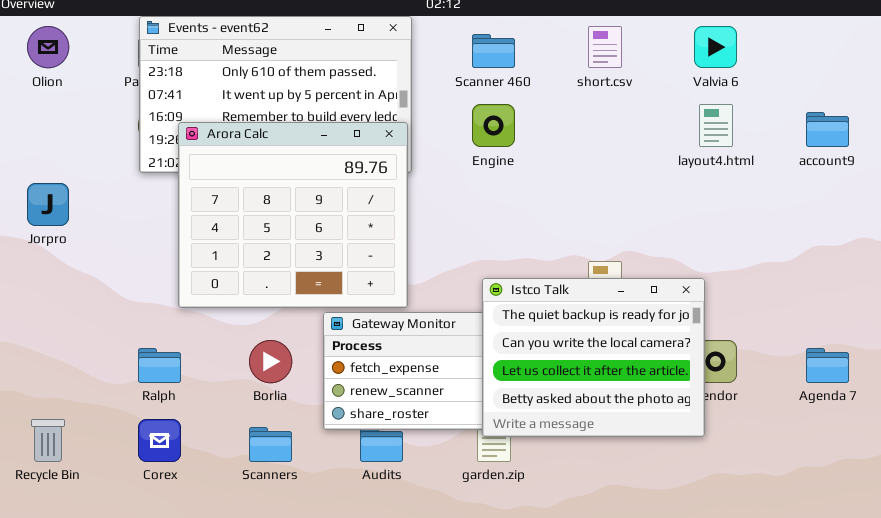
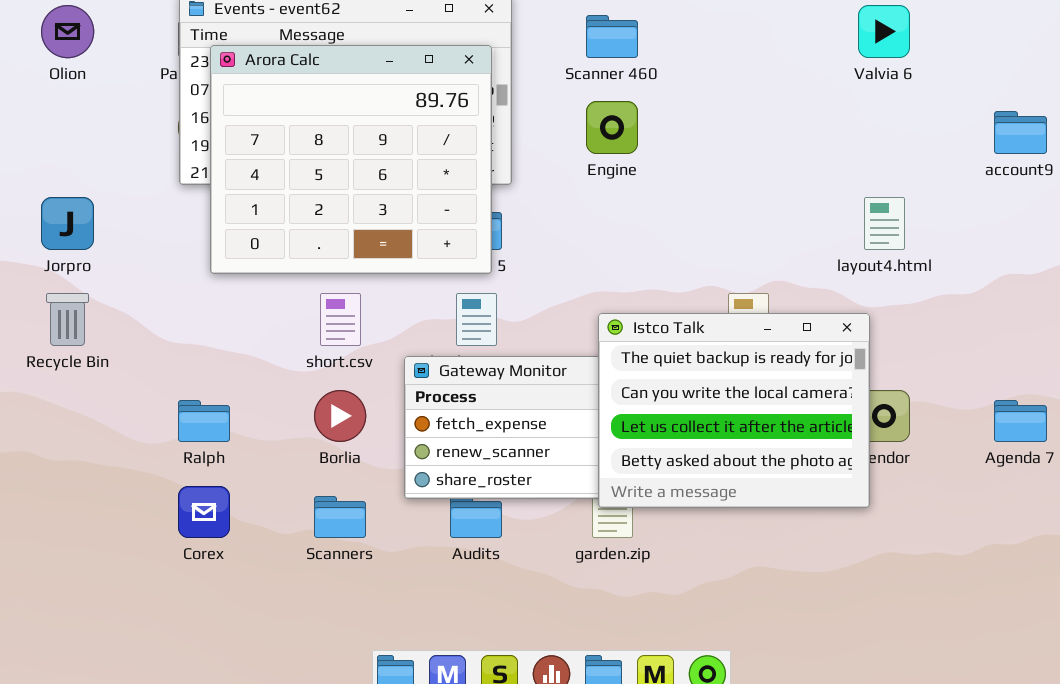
short.csv: [588,26,622,68] -> [320,293,361,346], moved
layout4.html: [699,104,733,147] -> [864,197,905,250], moved
Arora Calc: [178,122,408,308] -> [210,45,492,274], moved
Recycle Bin: [31,419,65,462] -> [46,293,89,346], moved

